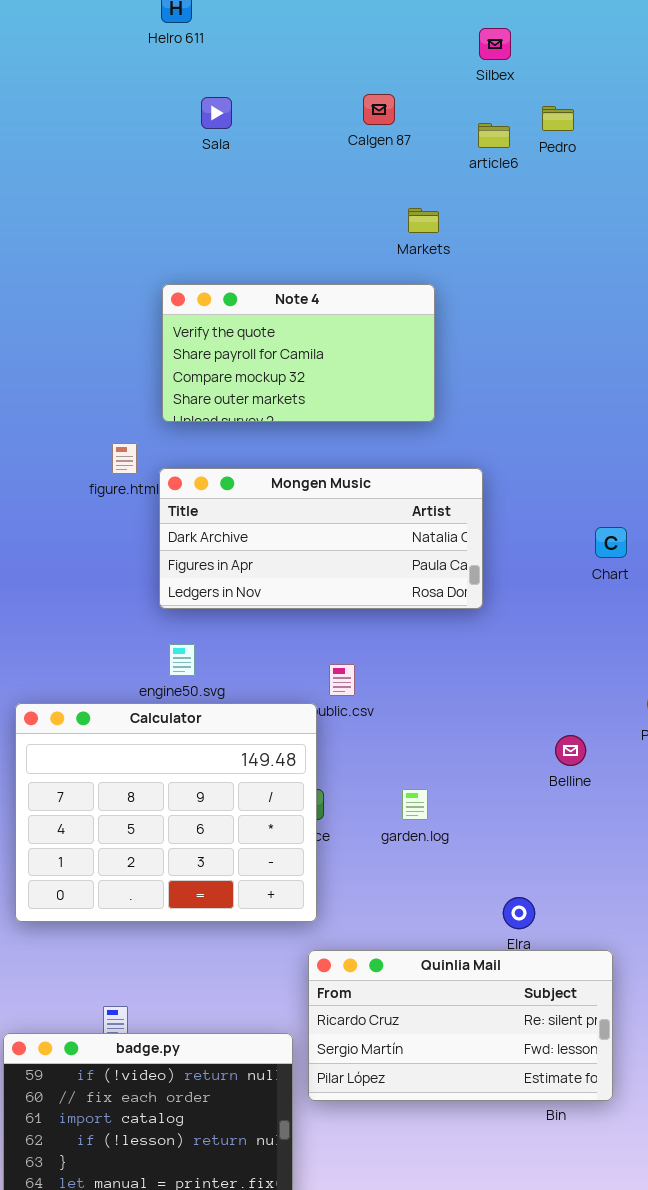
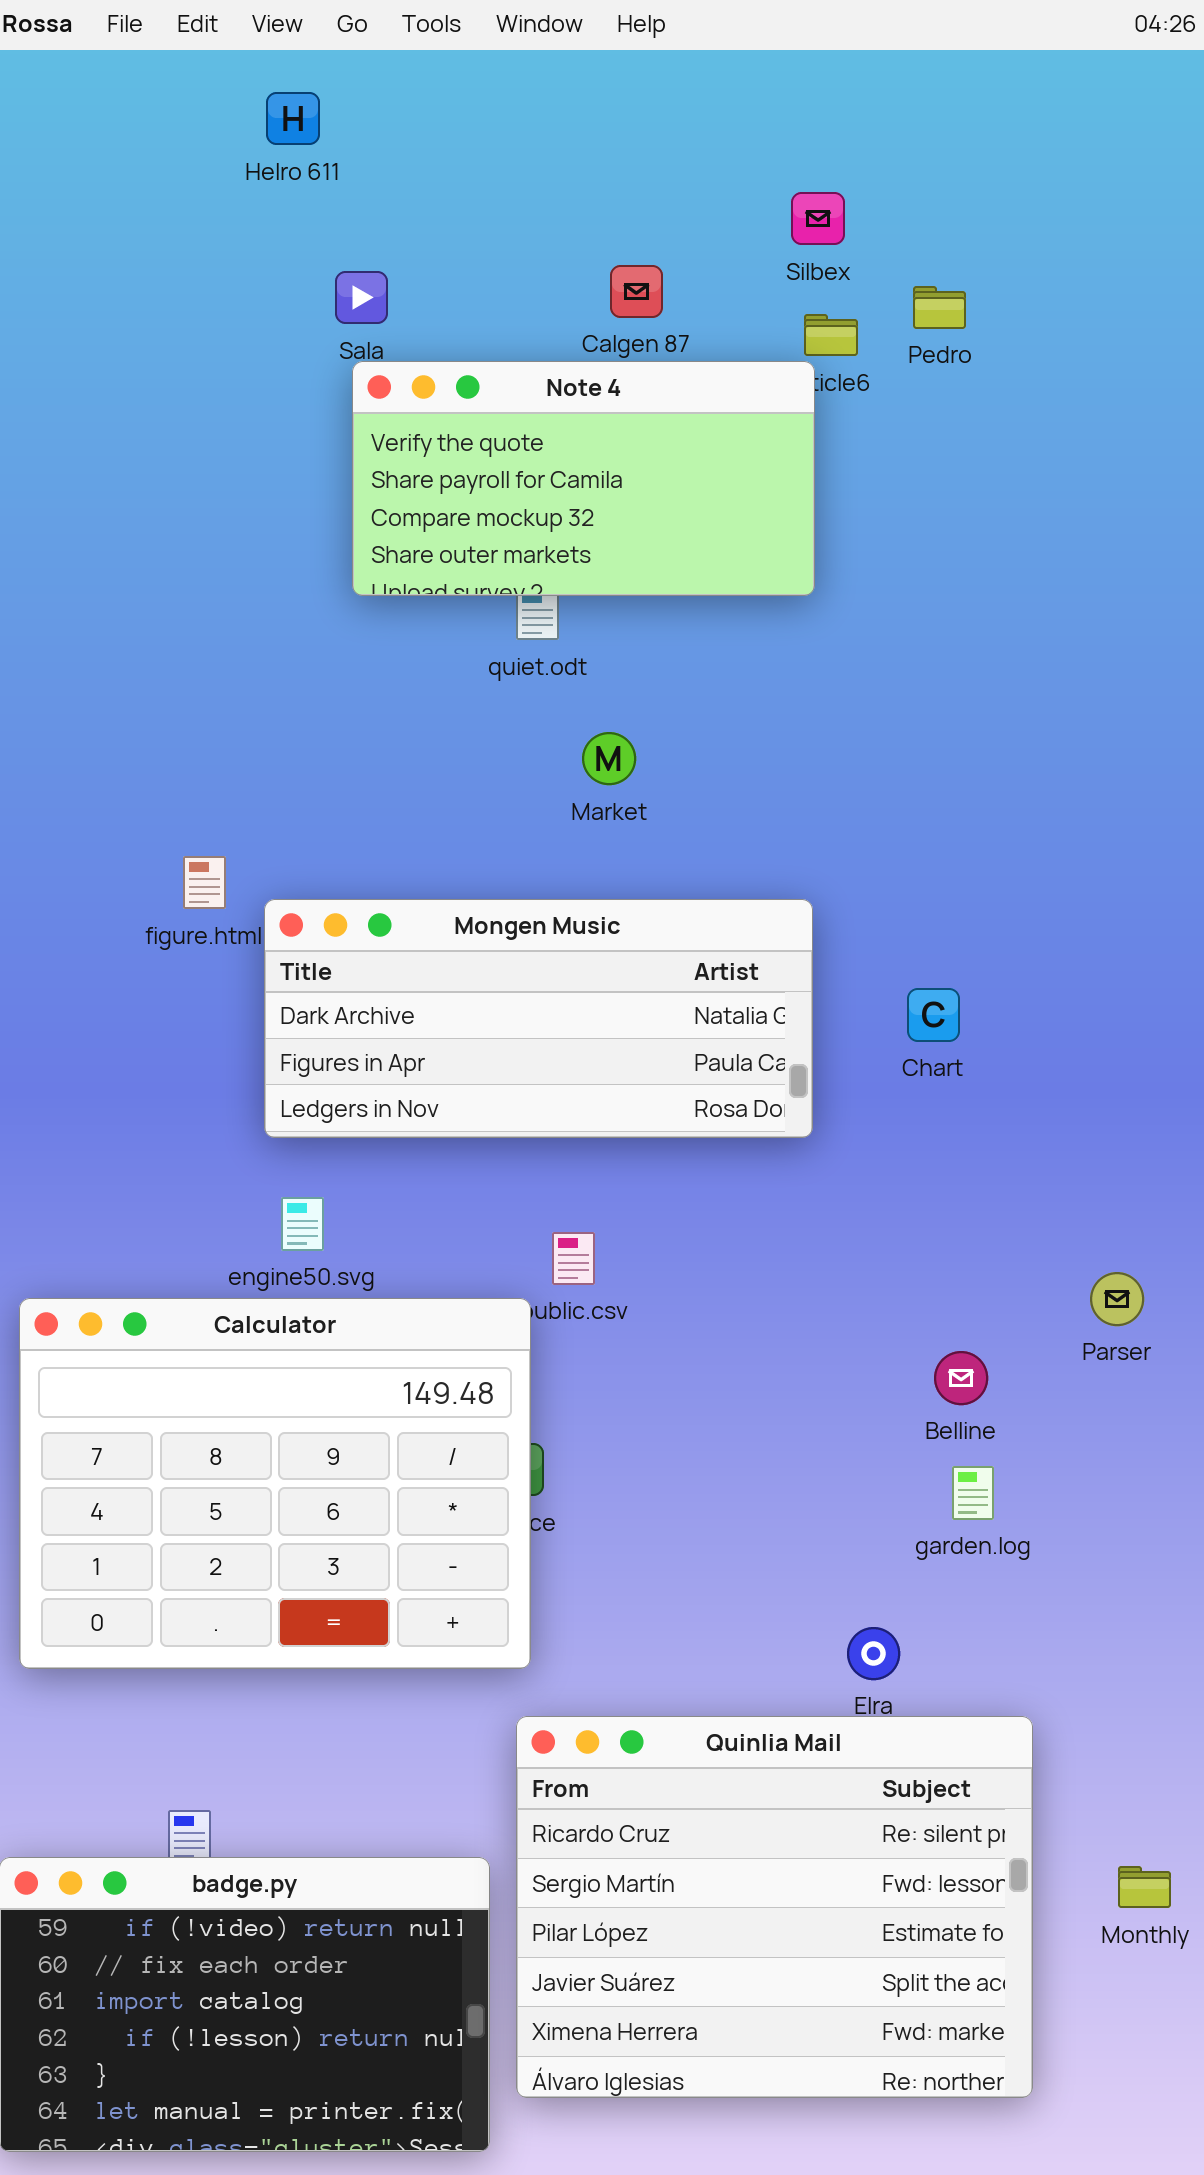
Silbex: [479,28,511,60] -> [791,192,845,245], moved
Note 4: [162,284,435,422] -> [352,361,815,596], moved
Chart: [595,527,627,558] -> [907,988,960,1042], moved
garden.log: [402,789,428,820] -> [952,1466,994,1520], moved
Quinlia Mail: [308,950,613,1101] -> [516,1716,1033,2098], resized

